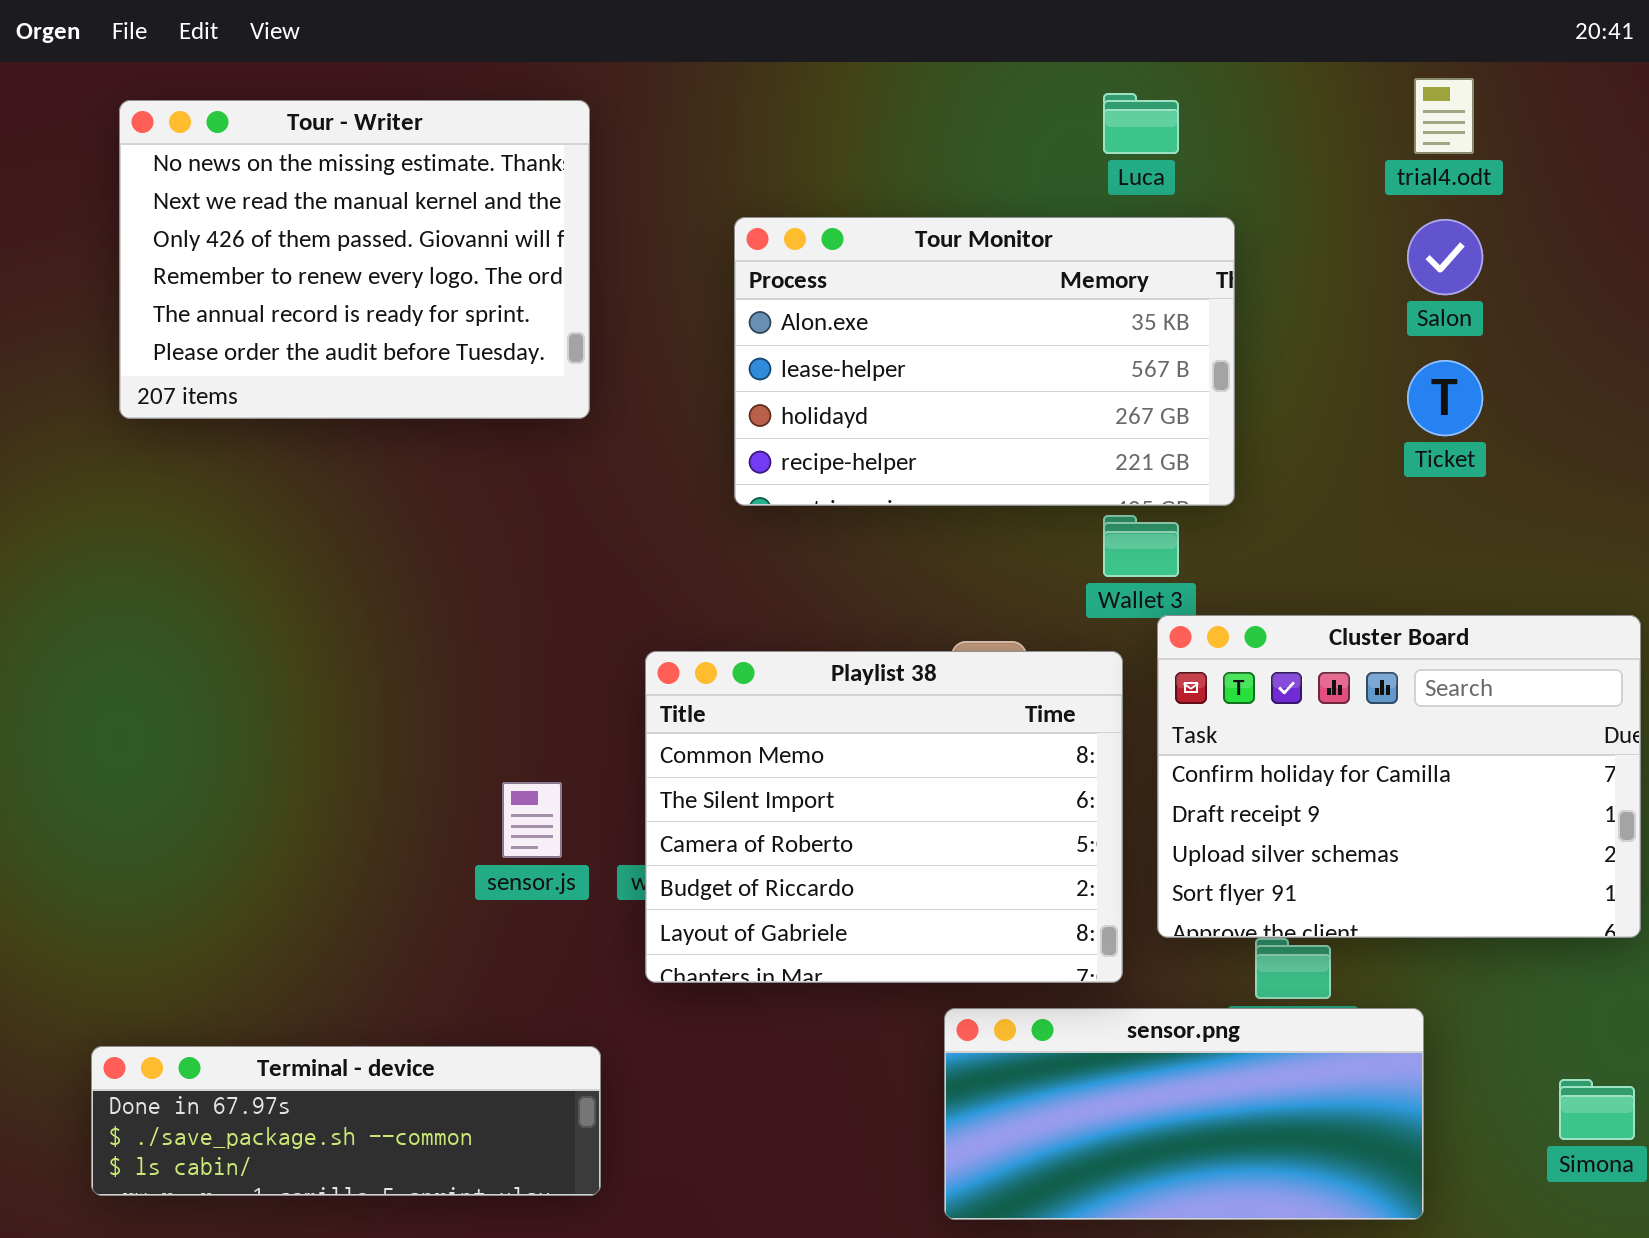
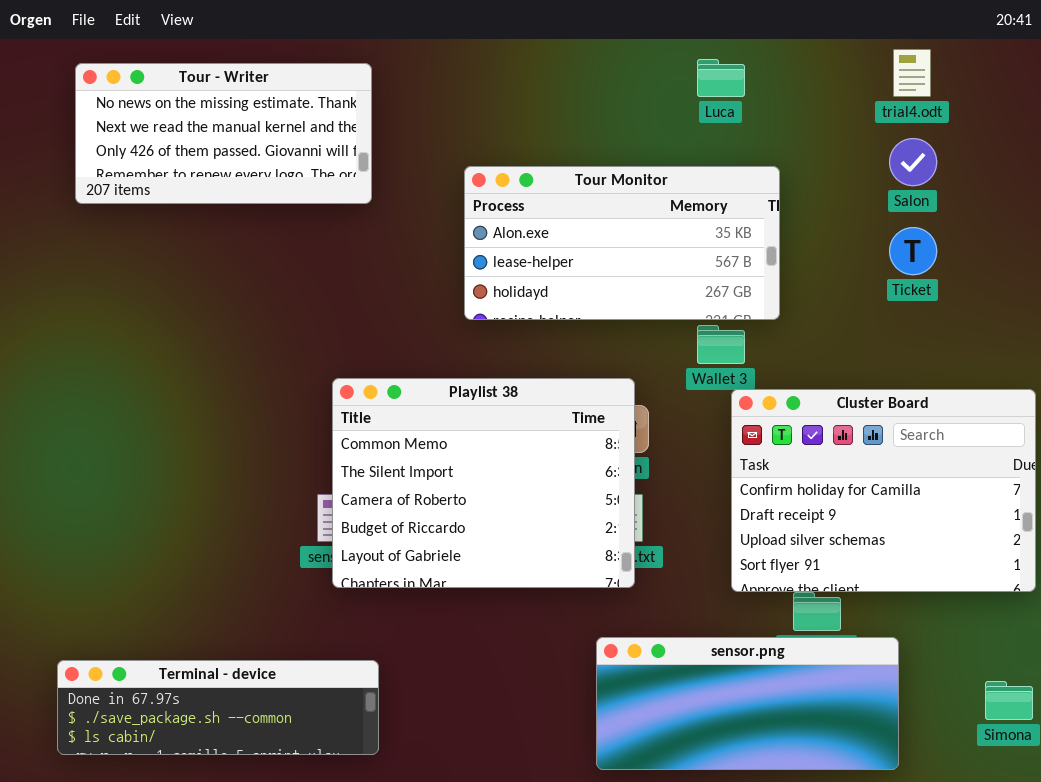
Tour - Writer: [119,100,590,419] -> [75,63,372,204], resized
Tour Monitor: [734,217,1235,506] -> [464,166,780,320], resized
Playlist 38: [645,651,1123,983] -> [332,378,635,588], moved

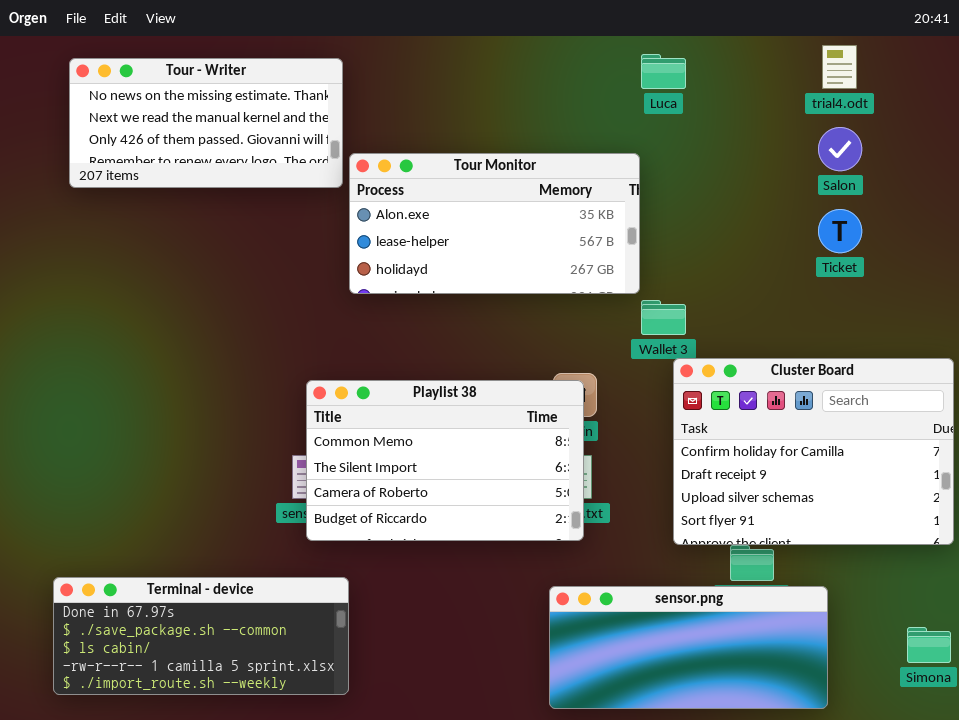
Tour Monitor: [464,166,780,320] -> [349,153,640,294], moved
Playlist 38: [332,378,635,588] -> [306,380,584,541], resized
Terminal - device: [57,660,379,755] -> [53,577,349,695], resized

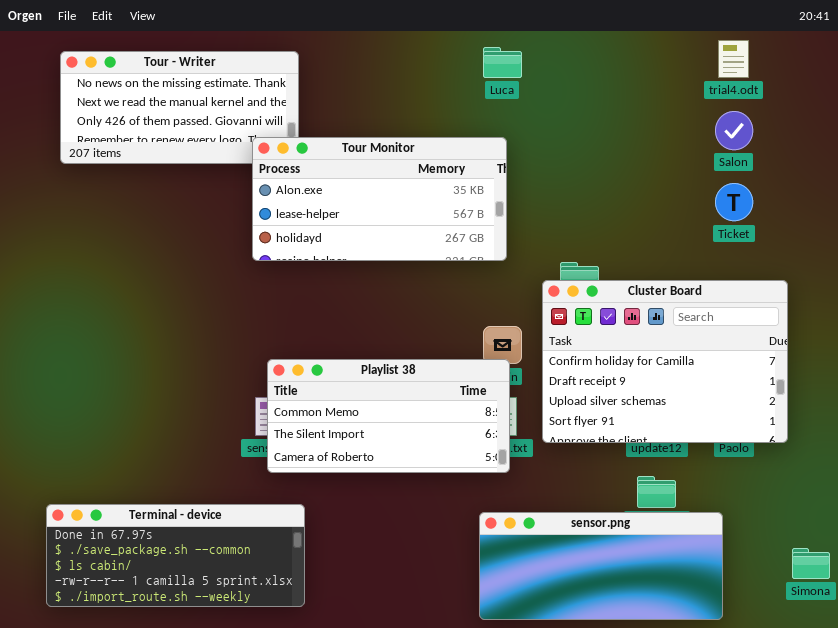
Luca: [641,54,686,89] -> [483,47,522,78], moved
Tour Monitor: [349,153,640,294] -> [252,137,507,261], moved
Cluster Board: [673,358,954,545] -> [542,280,788,443], moved
Playlist 38: [306,380,584,541] -> [267,359,510,473], resized

